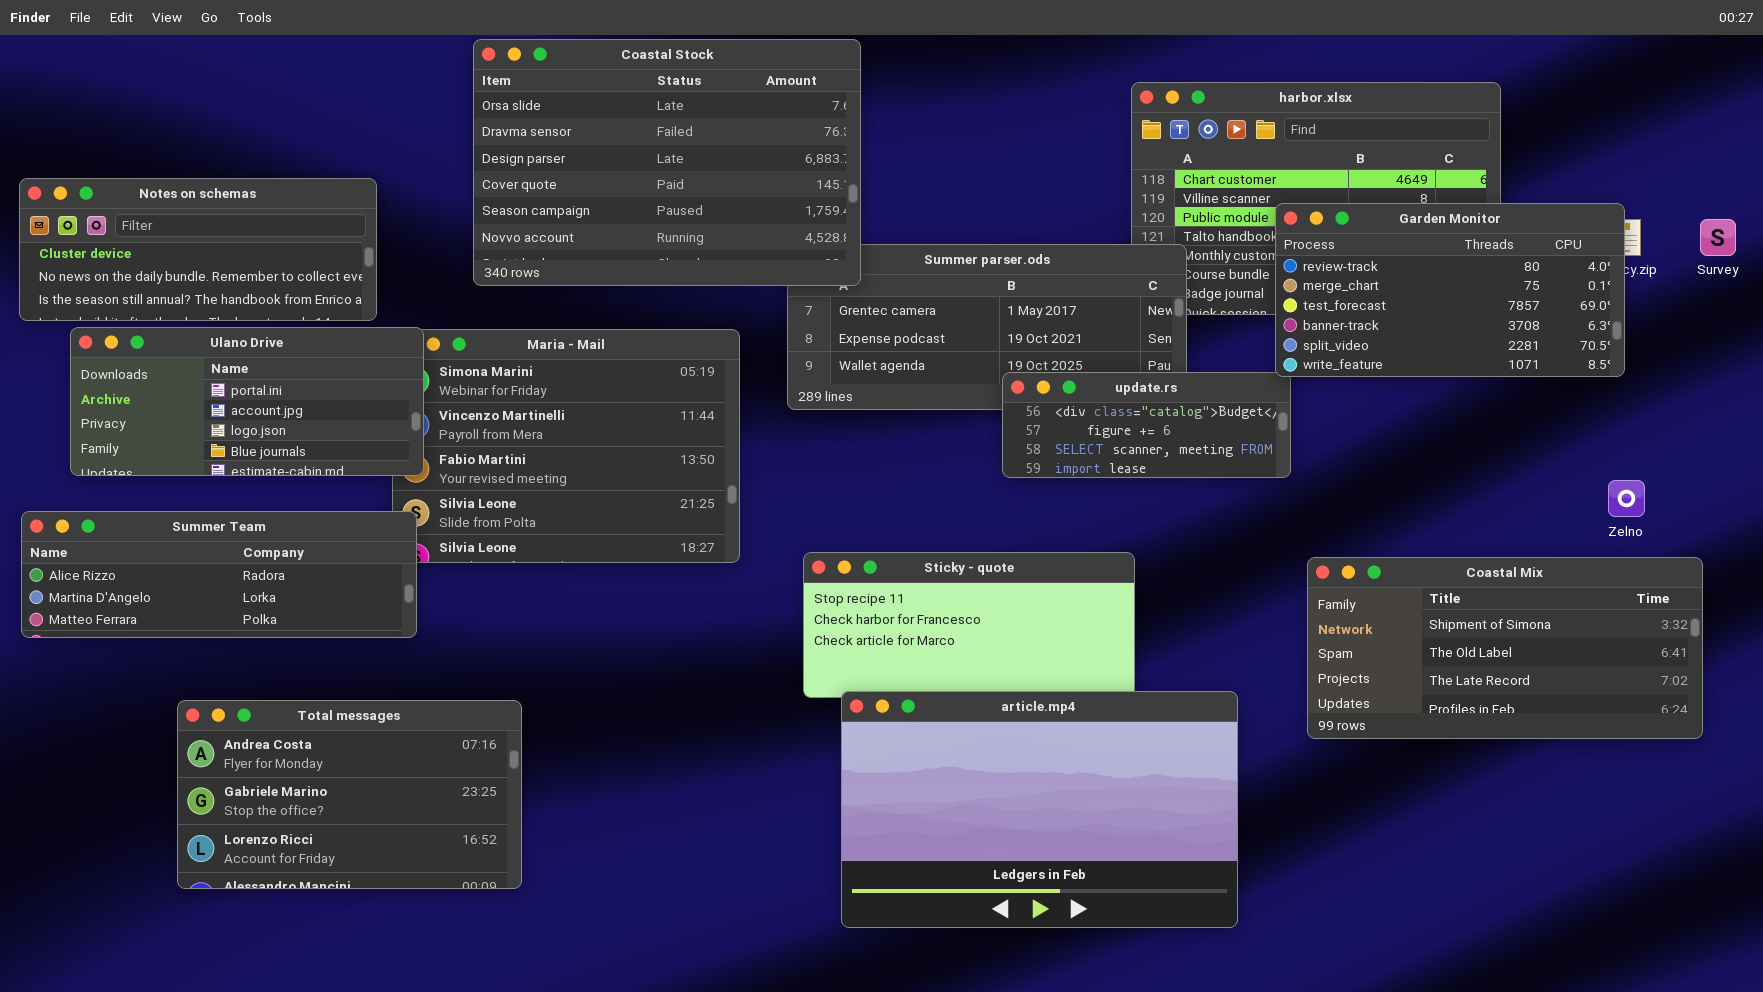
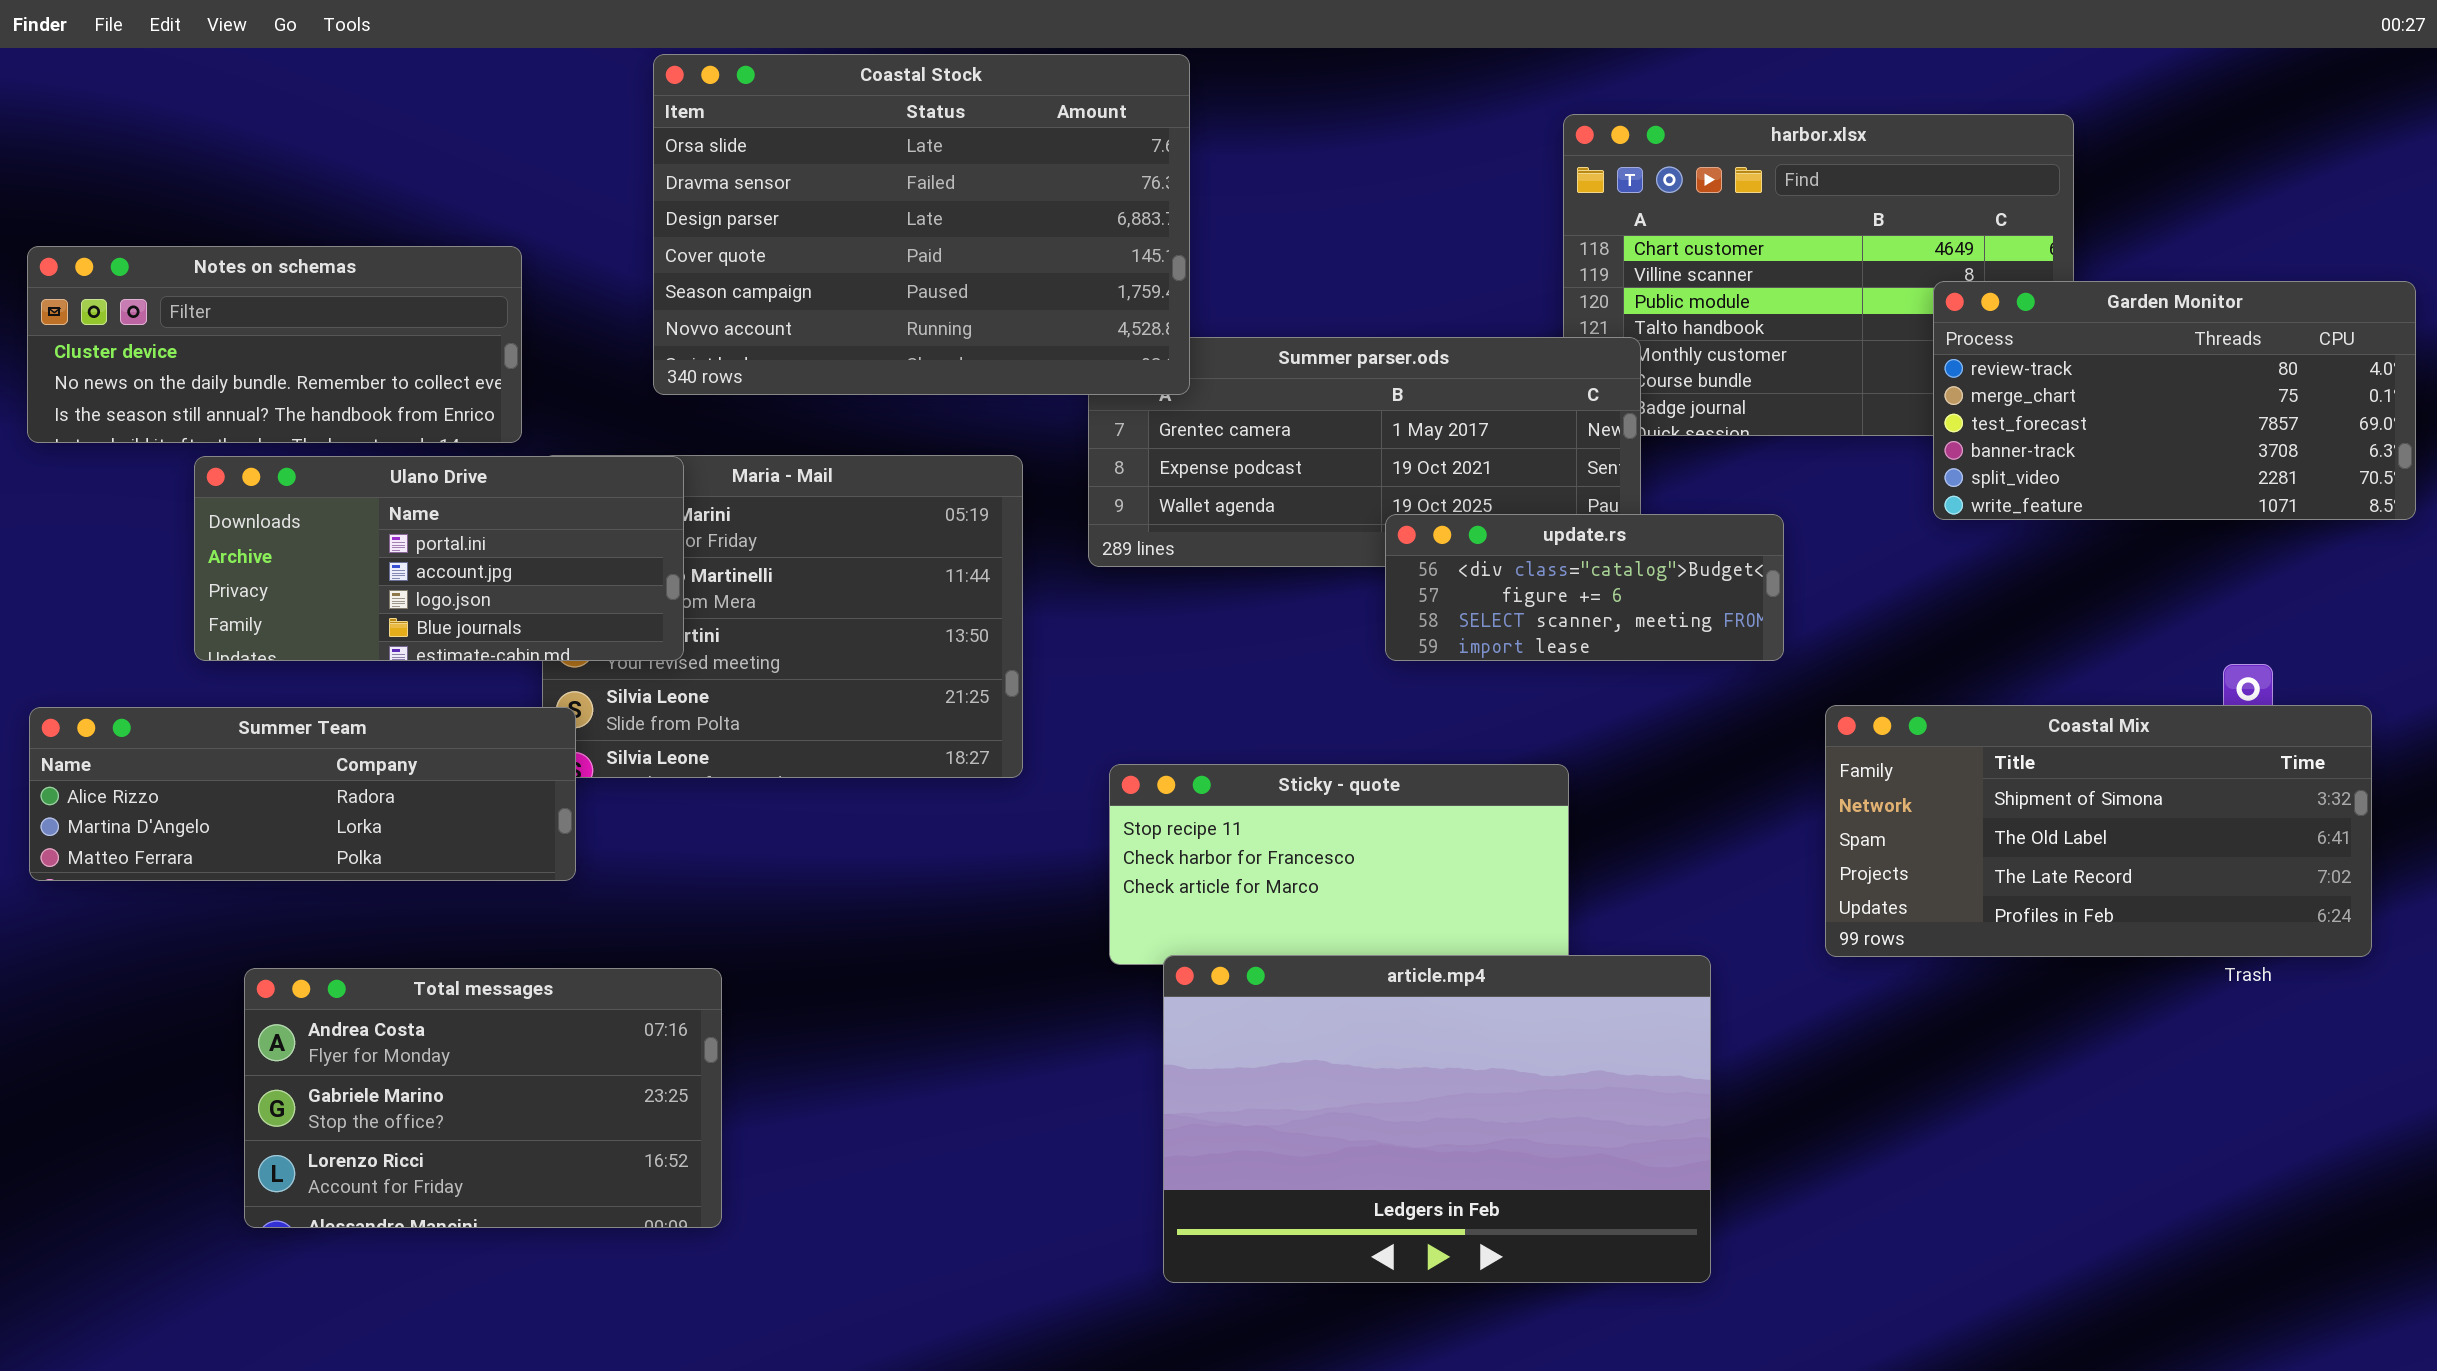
Garden Monitor: [1275,203,1625,377] -> [1933,281,2416,520], moved
Ulano Drive: [70,327,424,476] -> [194,456,684,661], moved
Coastal Mix: [1307,557,1703,739] -> [1825,705,2372,957], moved

